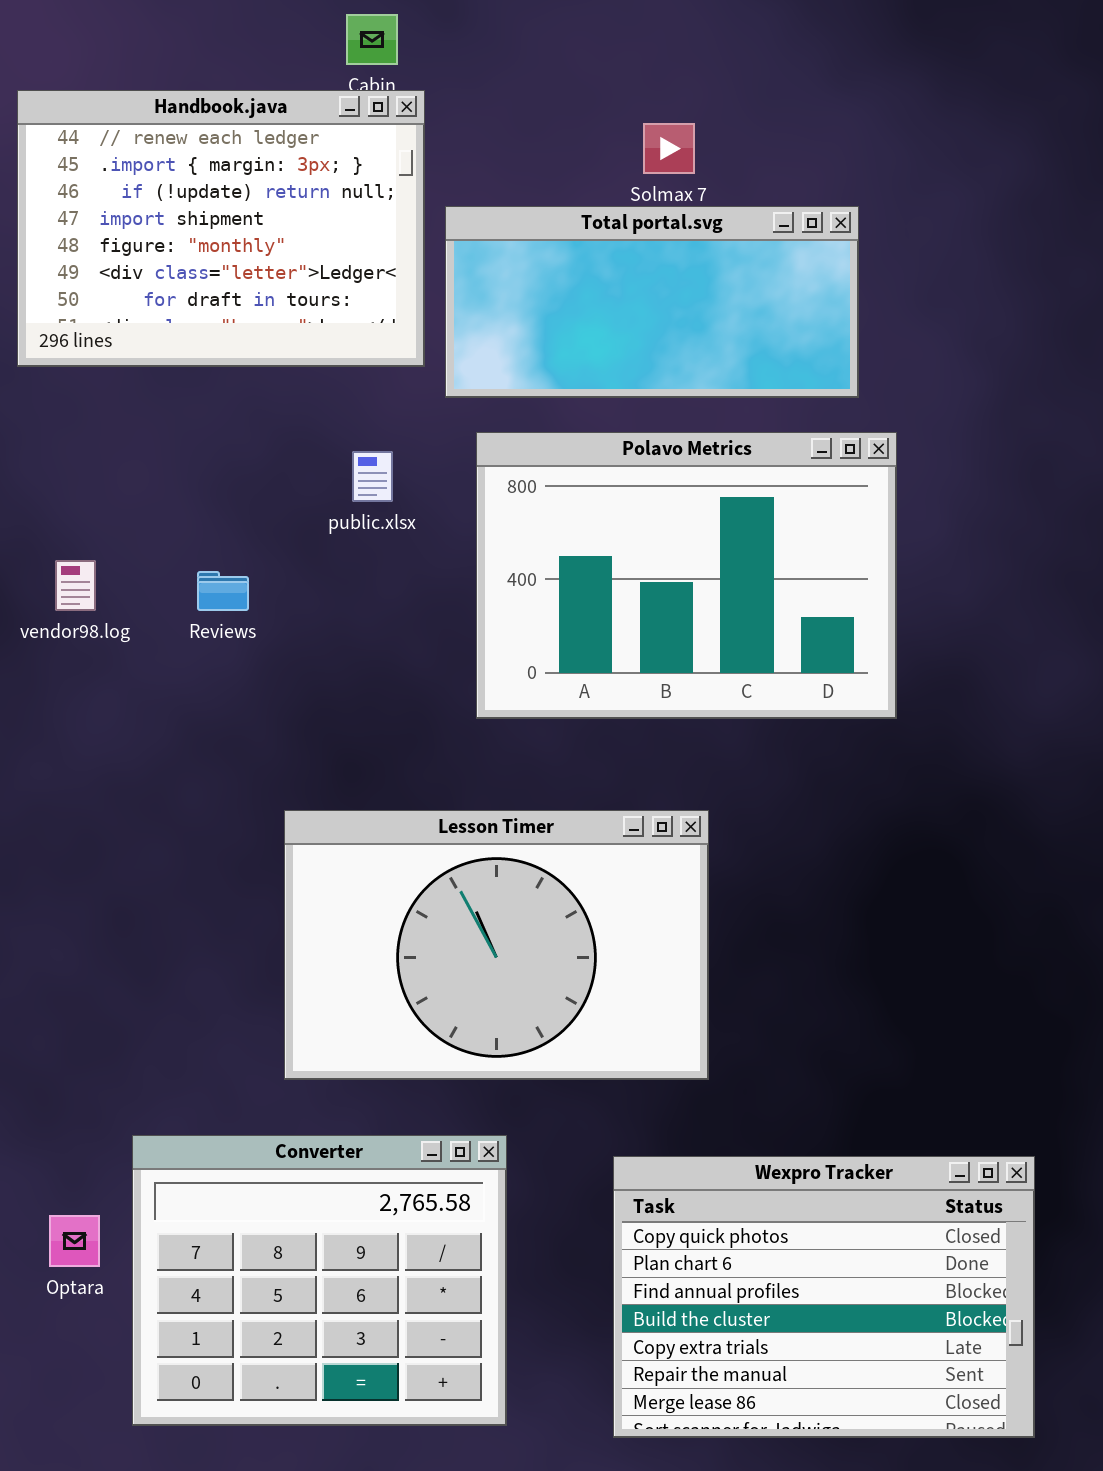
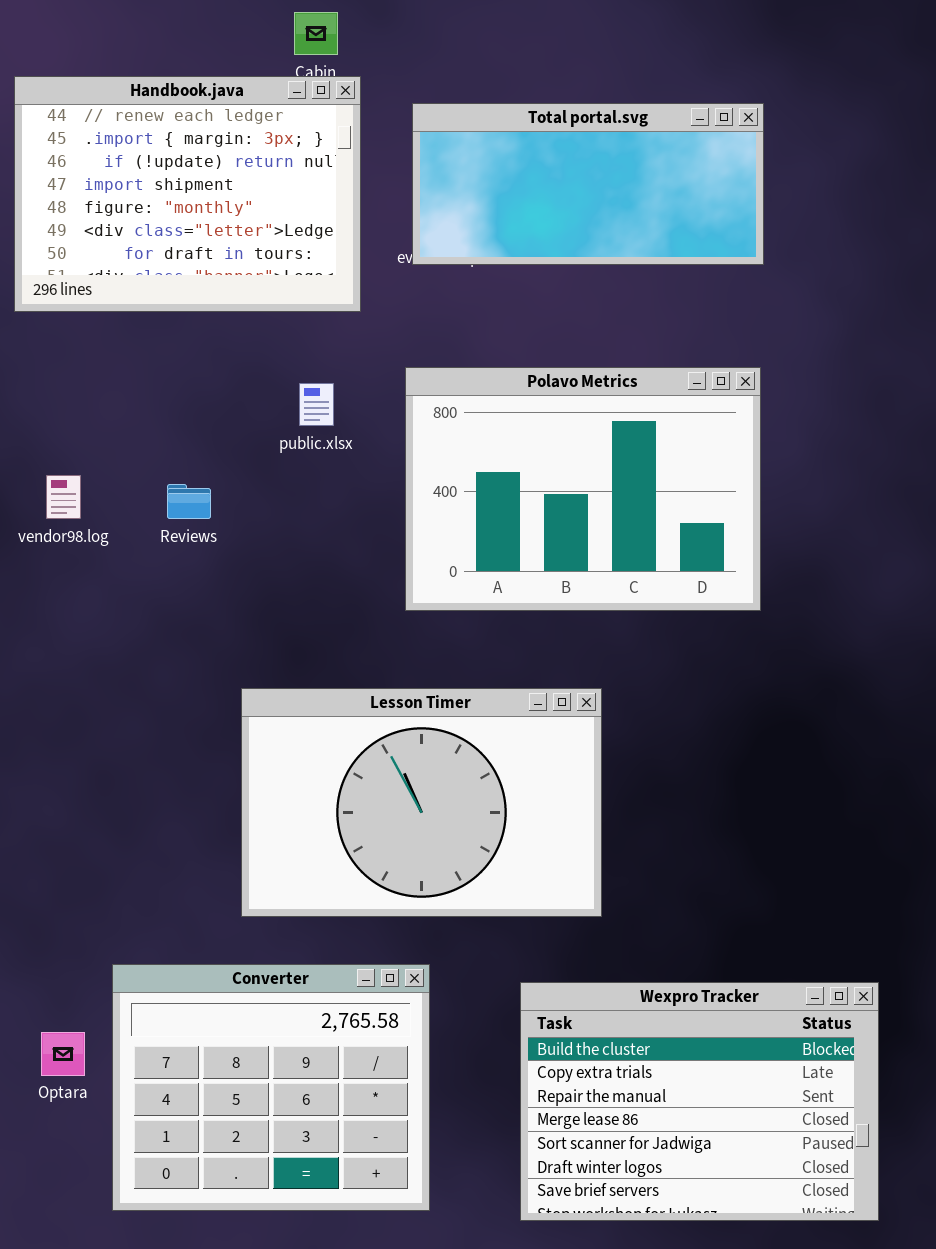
Total portal.svg: [445,206,859,398] -> [412,103,764,265], moved
Wexpro Tracker: [613,1156,1035,1438] -> [520,982,879,1221], scrolled down 3 rows

